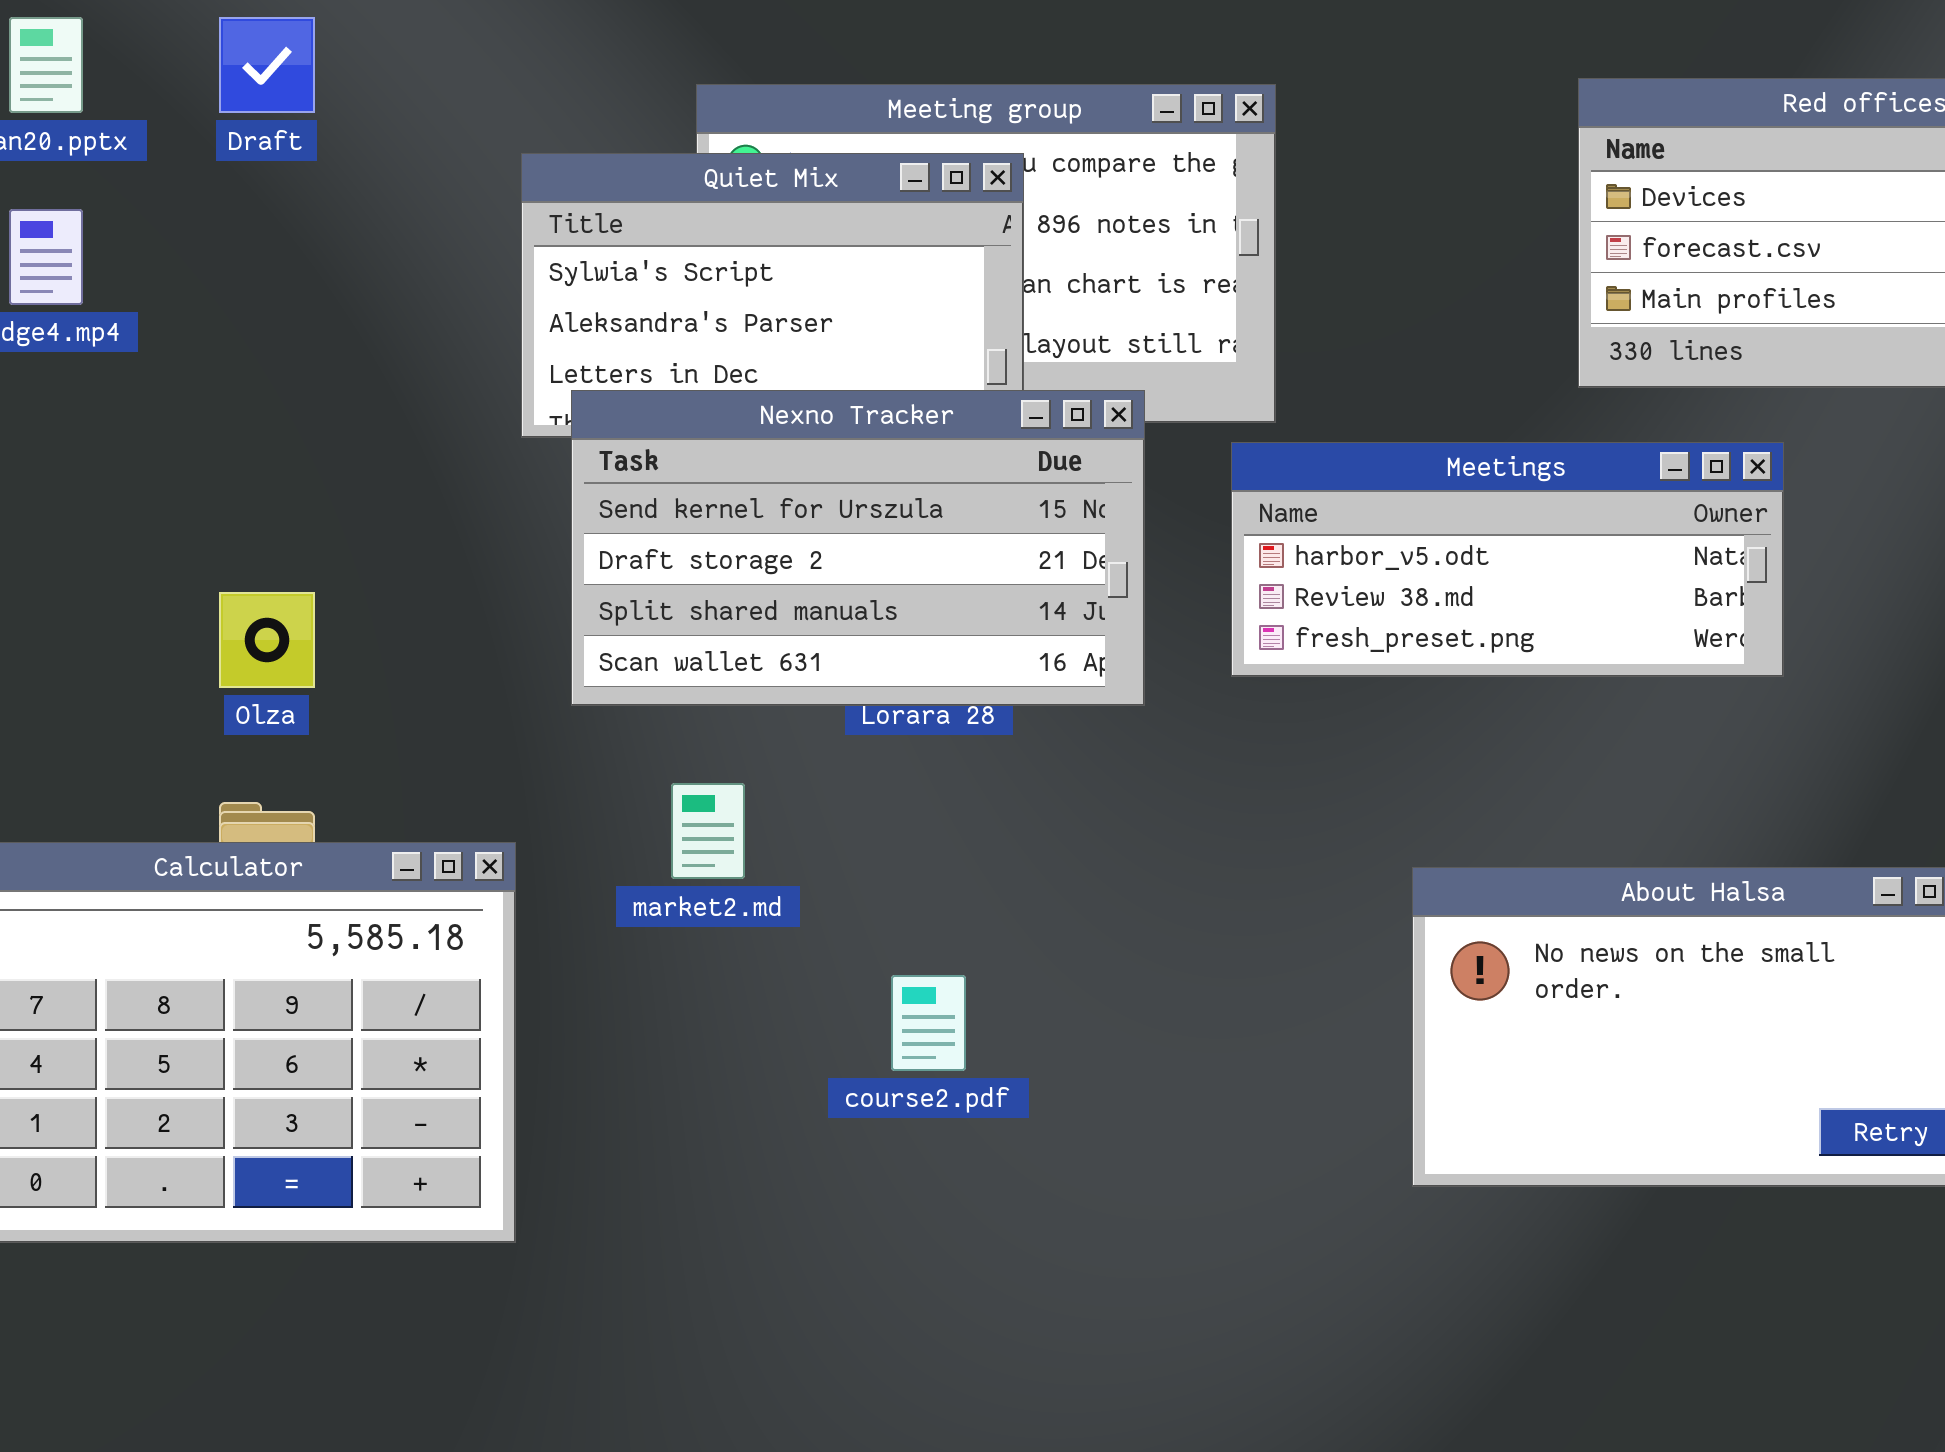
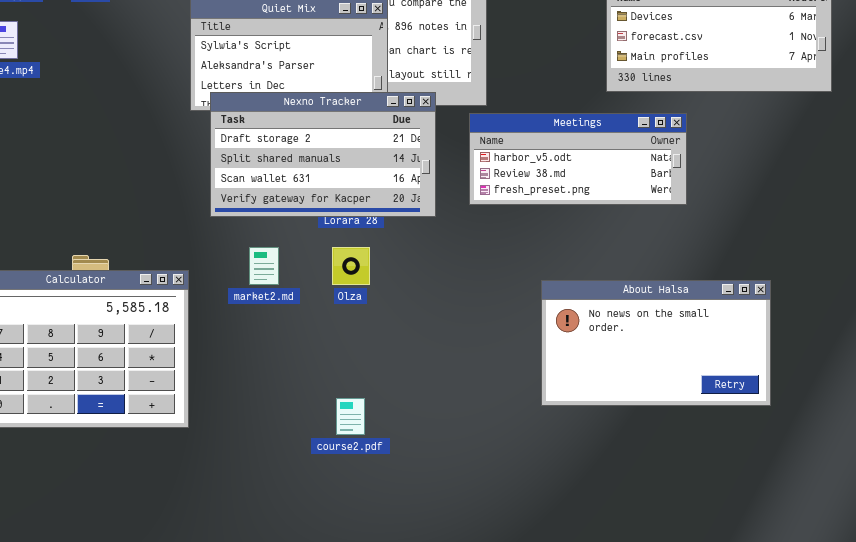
Nexno Tracker: [571,390,1145,706] -> [210,92,436,217], scrolled down 1 row
Olza: [219,592,315,688] -> [332,247,370,285], moved
course2.pdf: [891,975,966,1071] -> [336,398,365,435], moved

